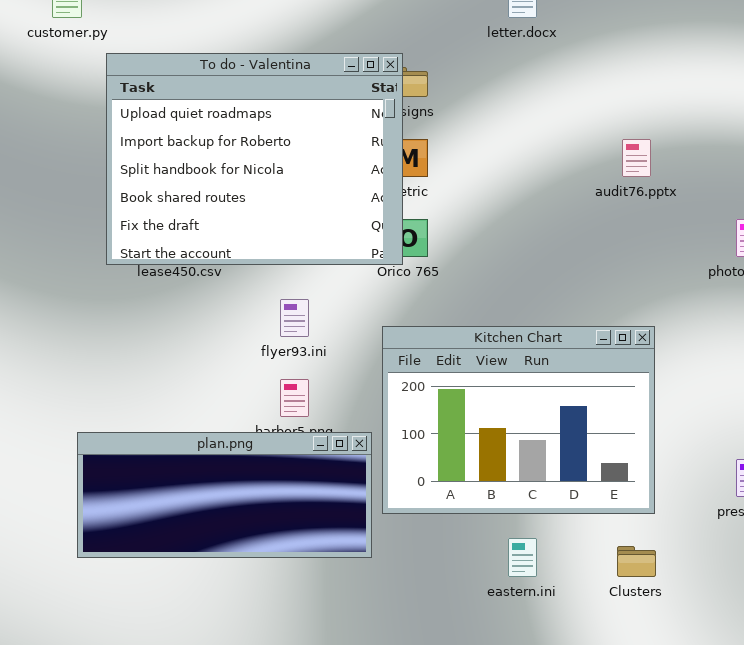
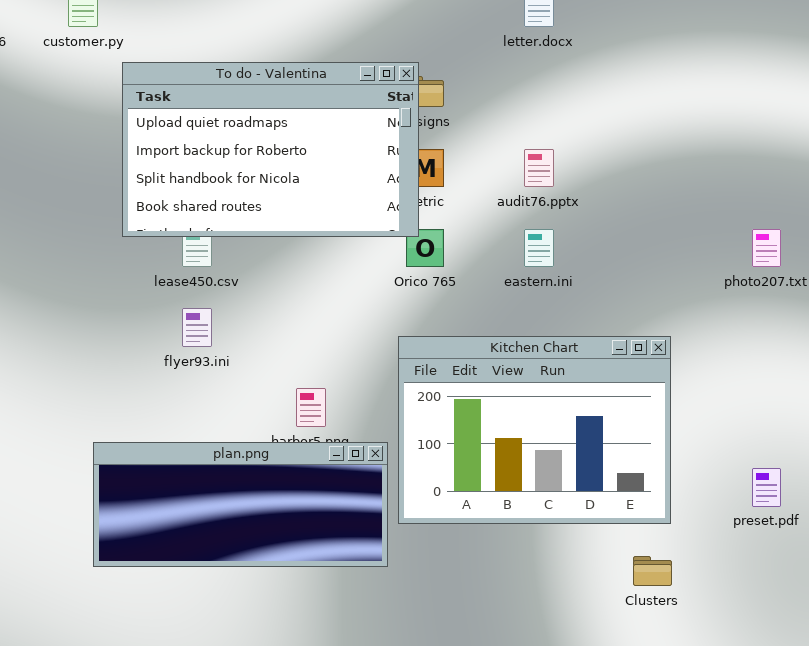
To do - Valentina: [106,53,403,265] -> [122,62,419,237], resized
audit76.pptx: [622,139,651,177] -> [524,149,554,187], moved
flyer93.ini: [280,299,309,337] -> [182,308,212,347], moved
eastern.ini: [508,538,537,577] -> [524,229,554,267], moved

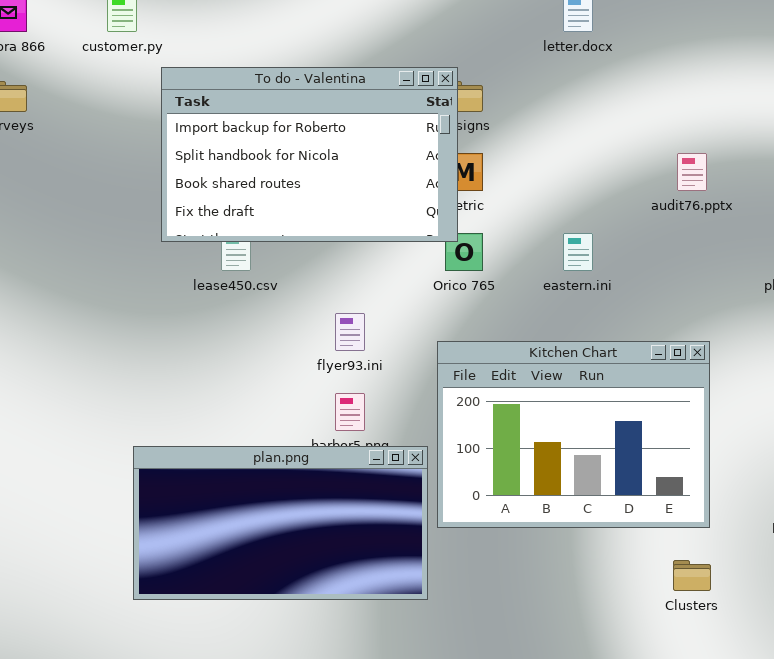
To do - Valentina: [122,62,419,237] -> [161,67,458,242], scrolled down 1 row
audit76.pptx: [524,149,554,187] -> [677,153,707,191], moved
flyer93.ini: [182,308,212,347] -> [335,313,365,351], moved
plan.png: [93,442,388,567] -> [133,446,428,600], resized

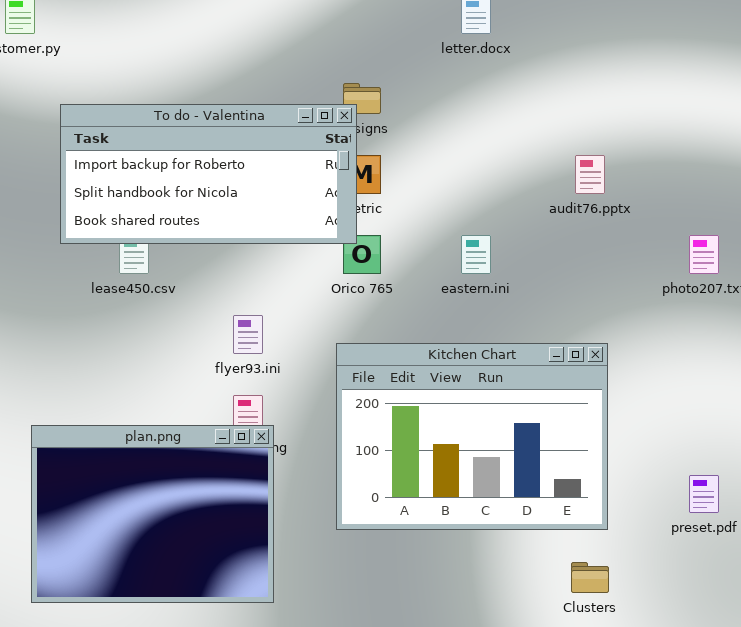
To do - Valentina: [161,67,458,242] -> [60,104,357,244], resized
plan.png: [133,446,428,600] -> [31,425,274,603], resized

